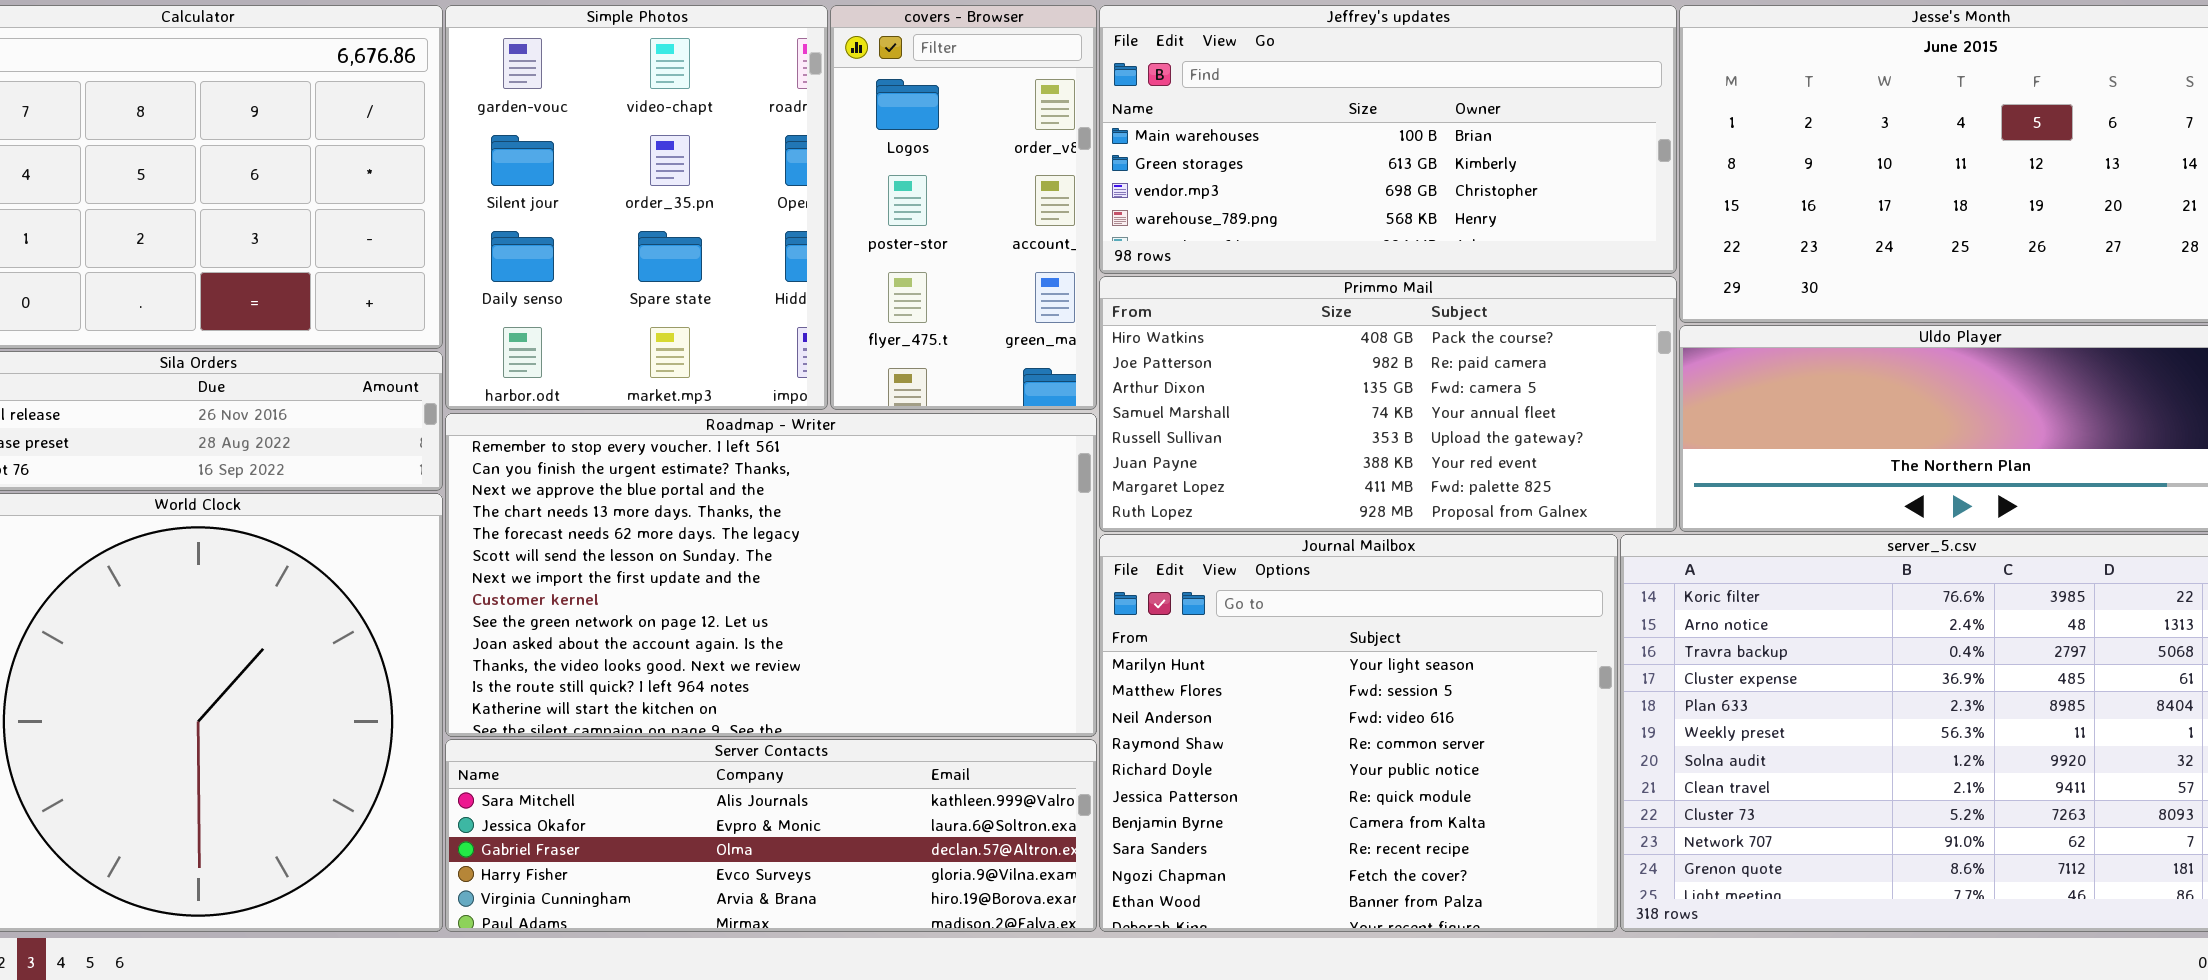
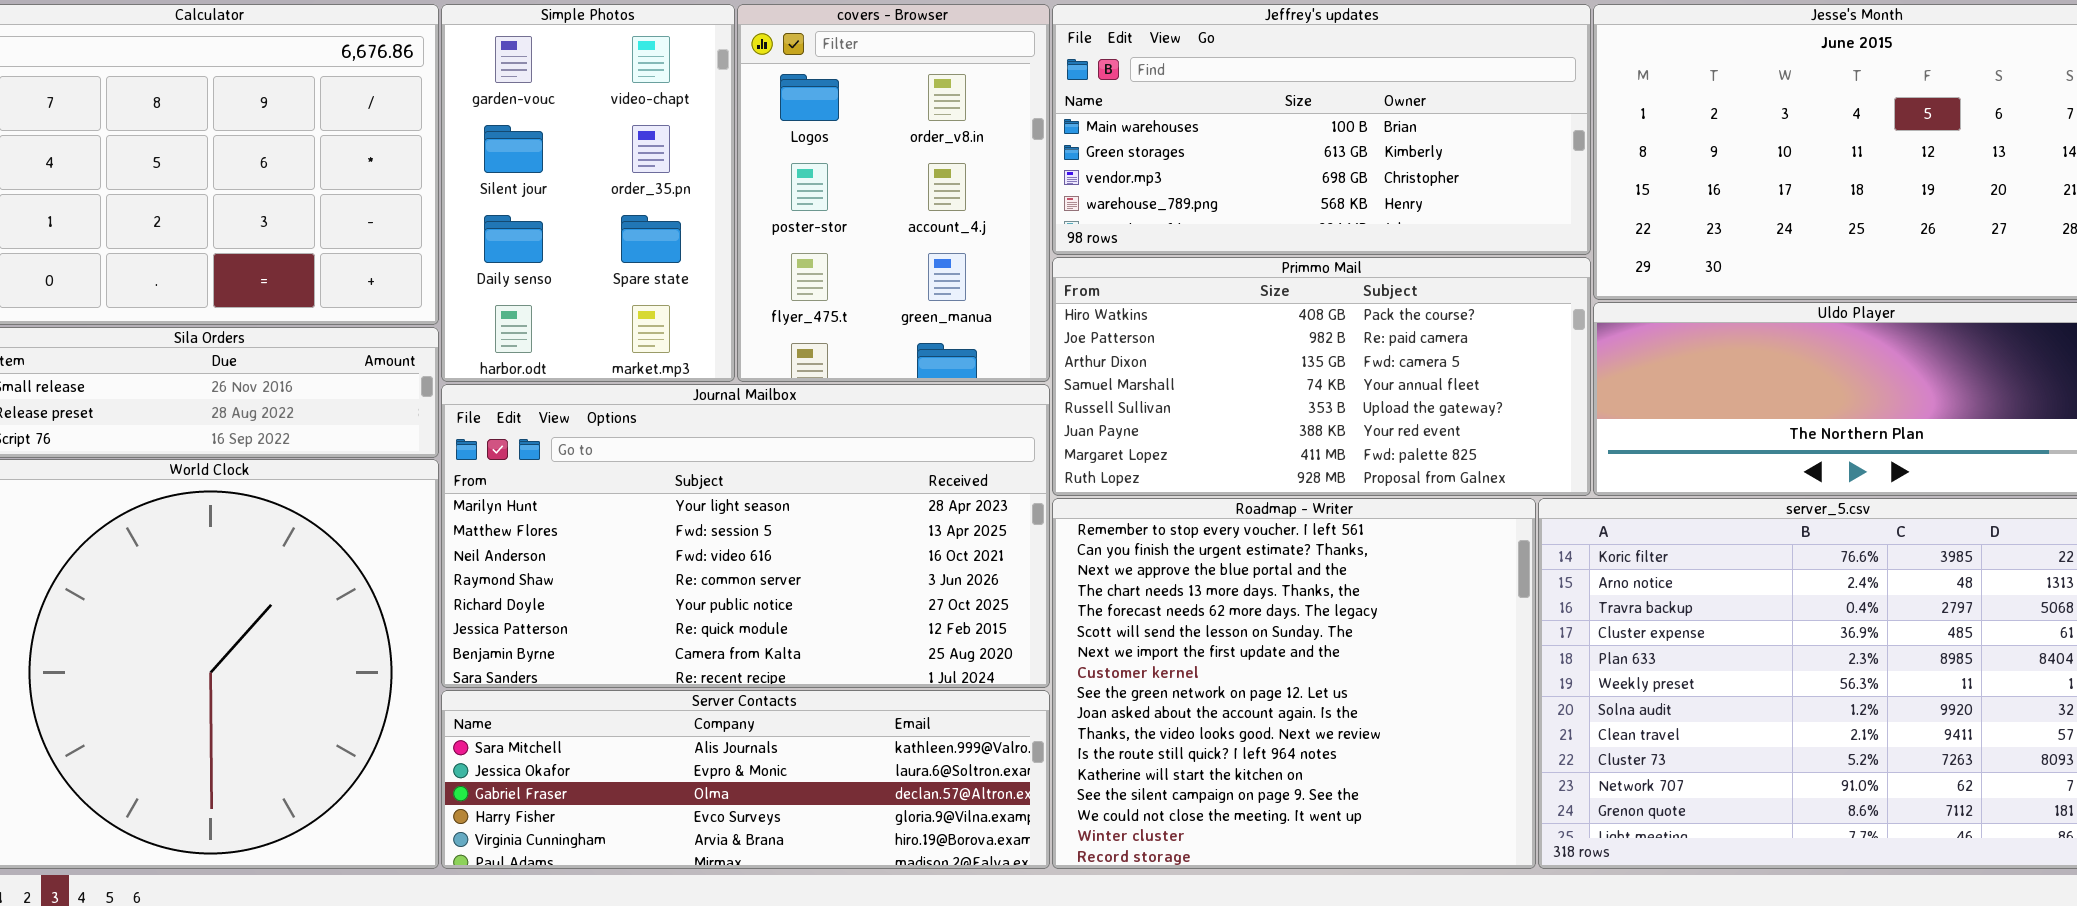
Simple Photos: [445,5,828,410] -> [441,4,735,382], resized
covers - Browser: [830,5,1097,410] -> [737,4,1050,382], resized
Roadmap - Writer: [445,413,1097,737] -> [1052,498,1536,869], moved, resized
Journal Mailbox: [1099,534,1618,932] -> [441,384,1050,688], moved, resized

